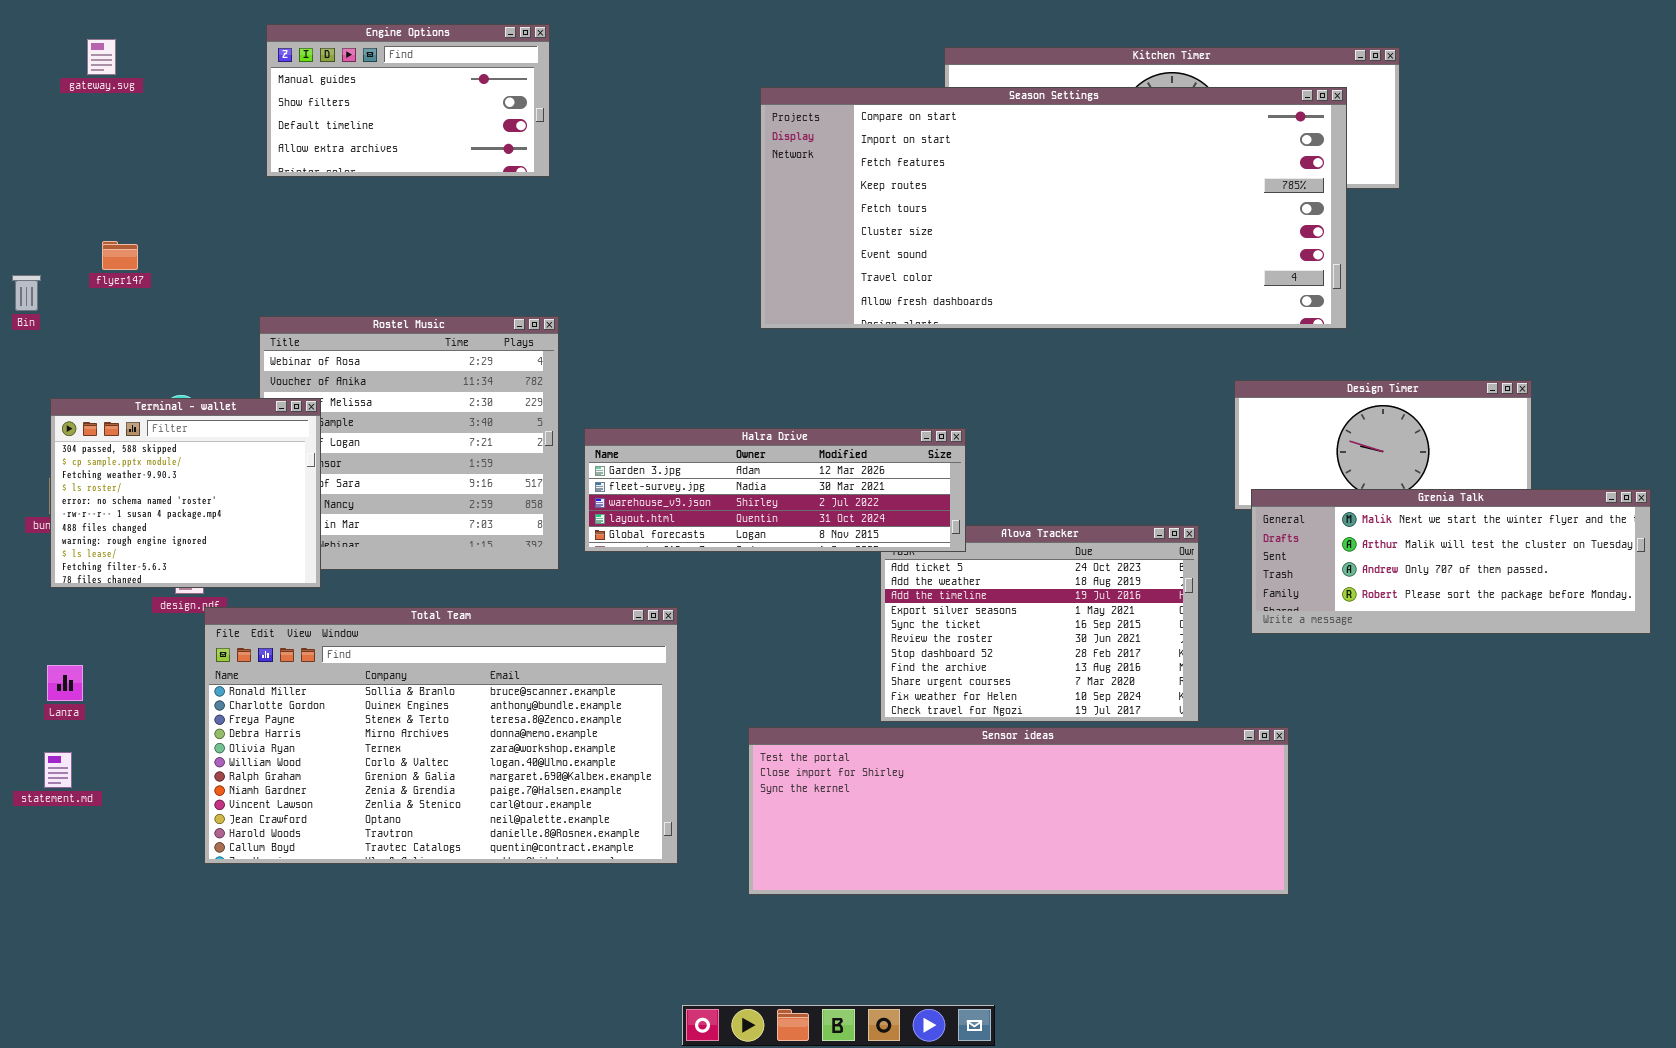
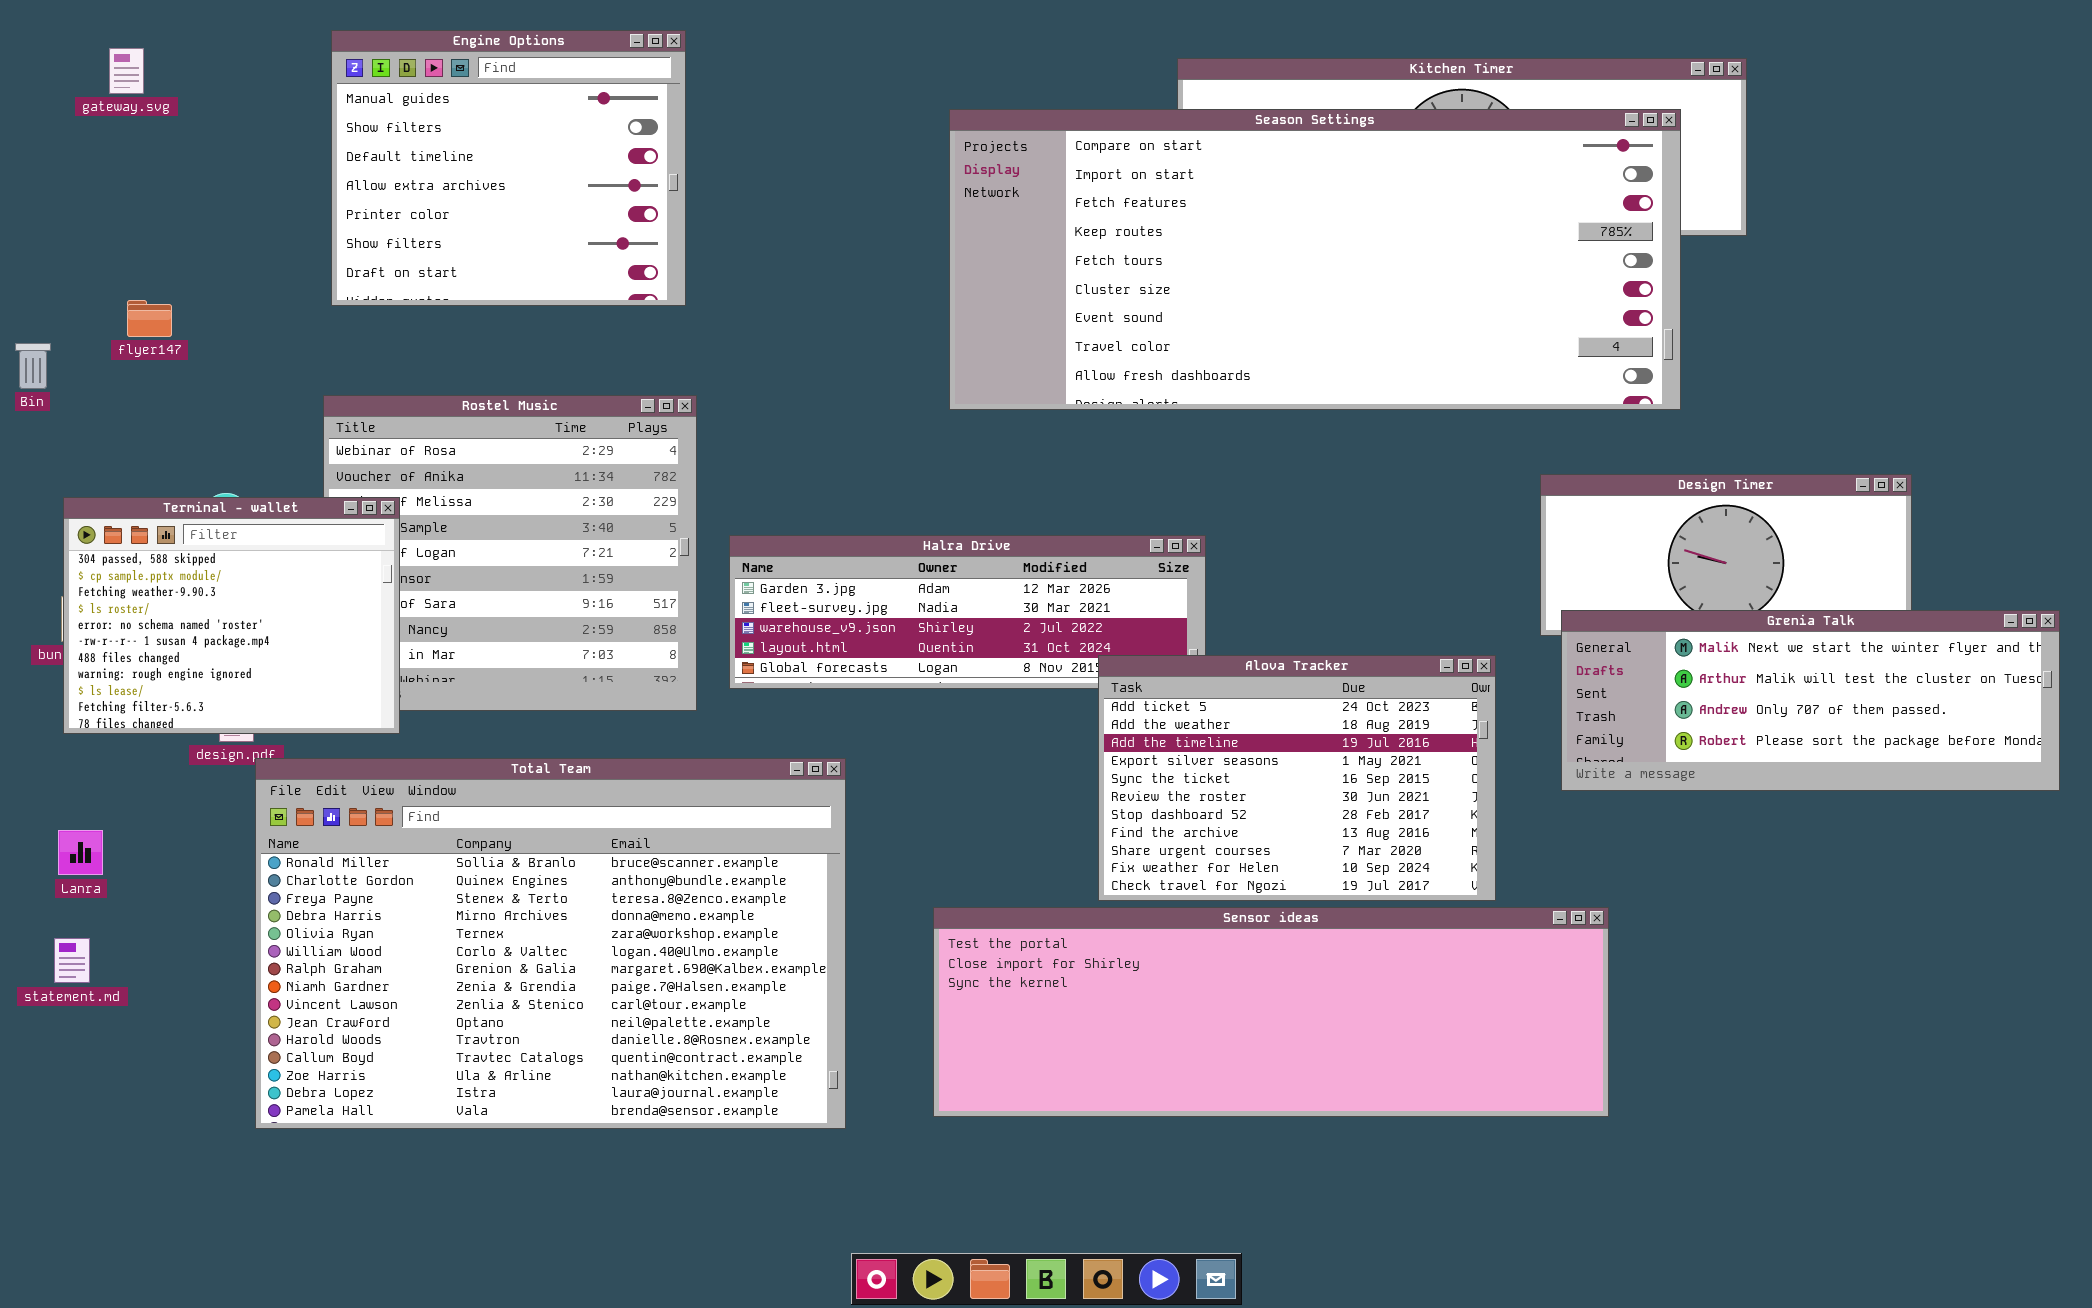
Engine Options: [266,24,550,177] -> [331,30,686,306], resized
Alova Tracker: [880,525,1199,722] -> [1098,655,1496,901], raised
Total Team: [204,607,678,864] -> [255,758,846,1129], resized

